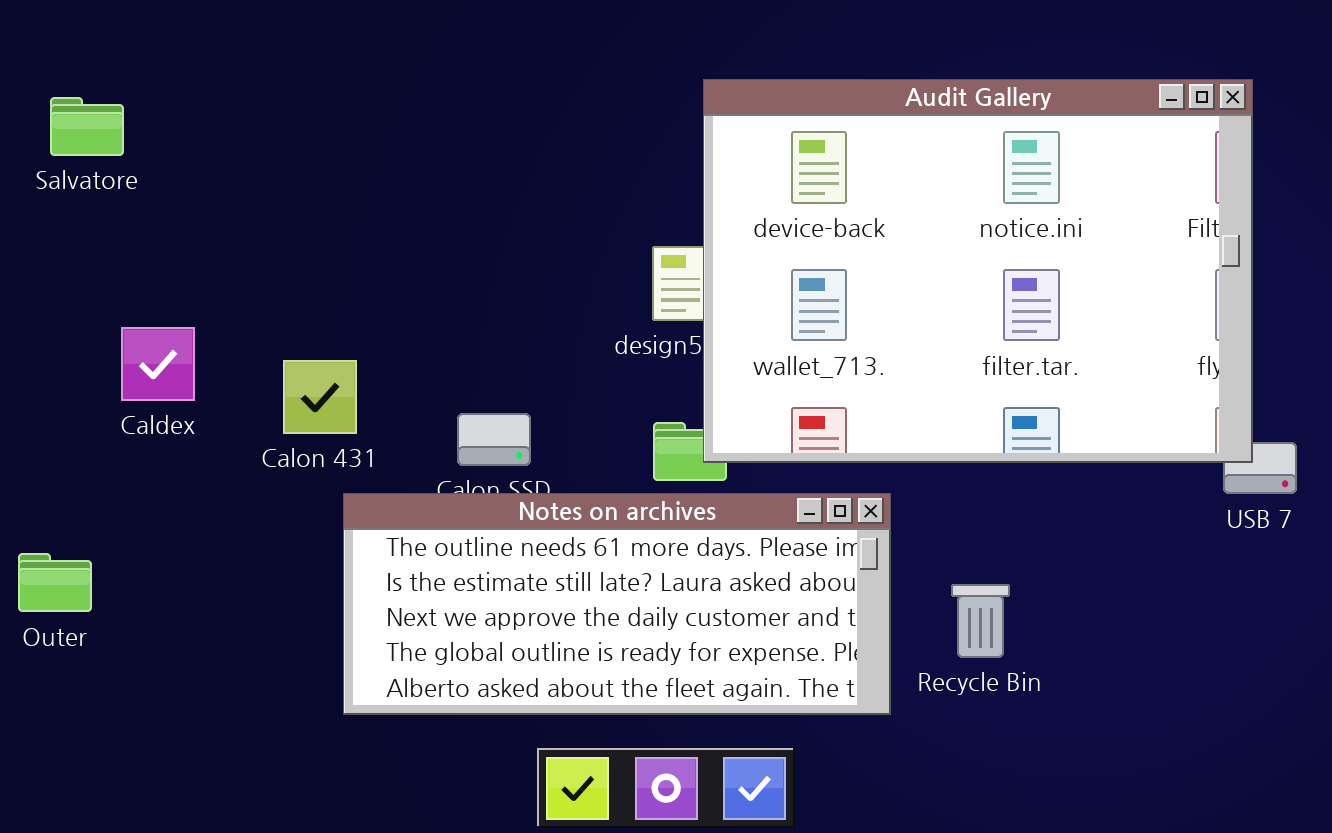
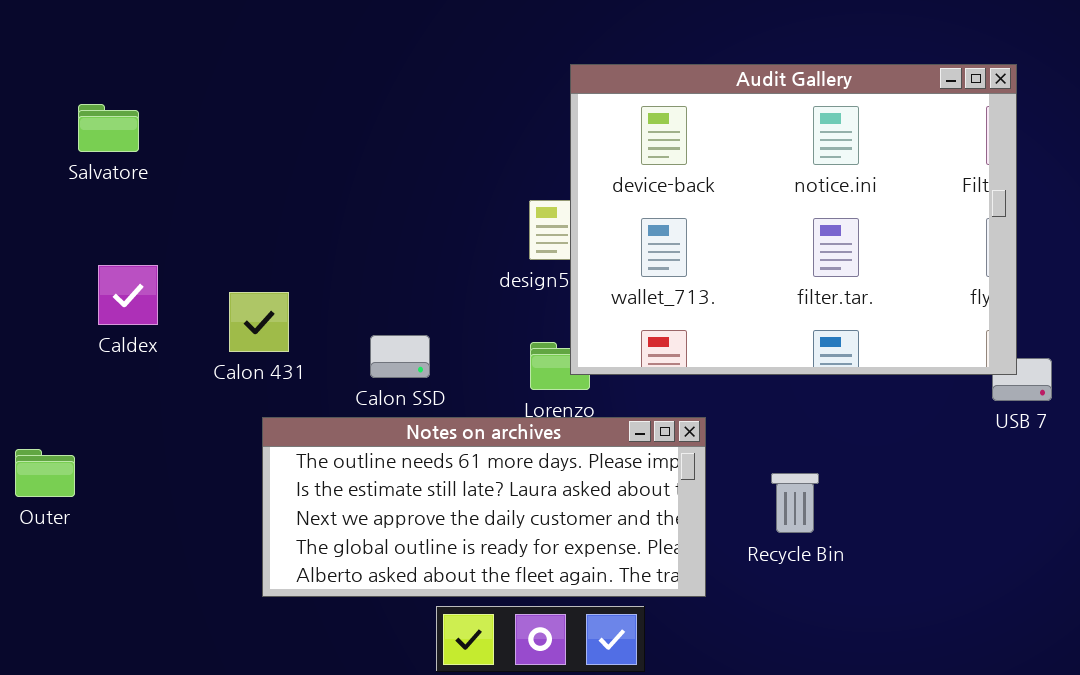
Salvatore: [50,97,124,156] -> [78,104,139,152], moved
Notes on archives: [343,493,891,715] -> [262,417,706,597], moved

